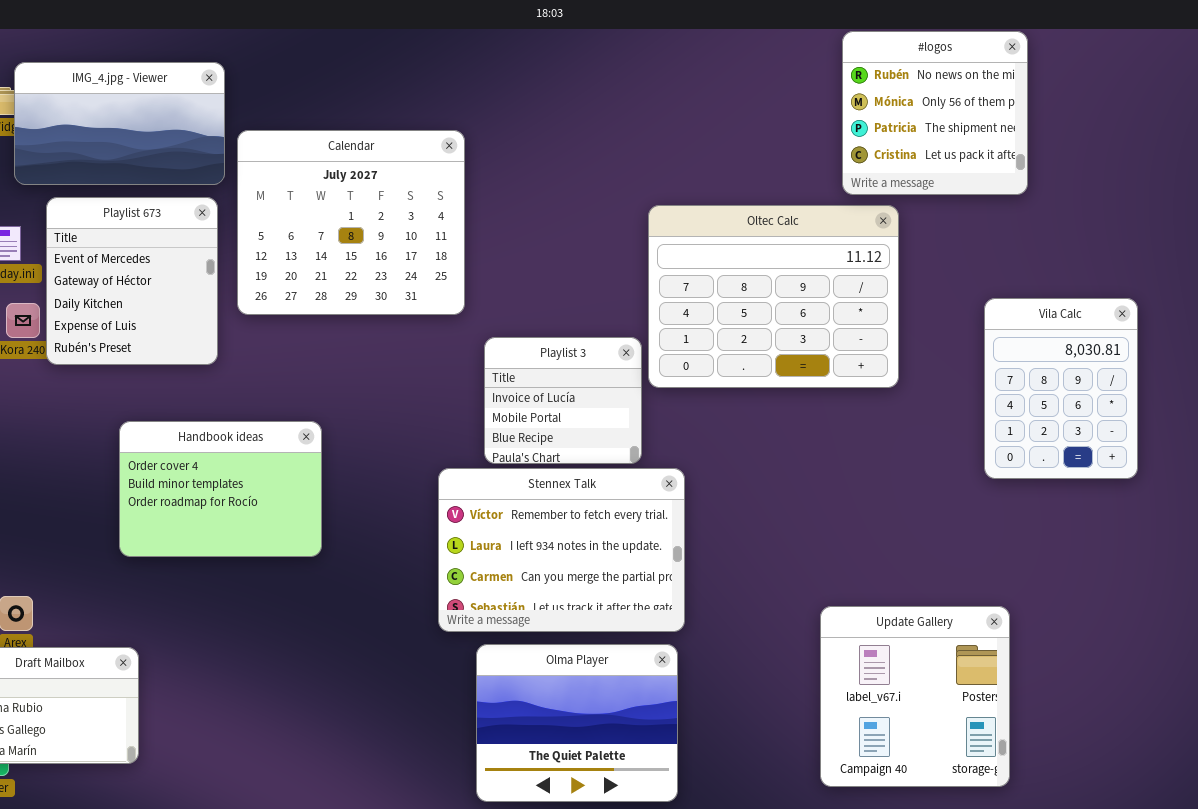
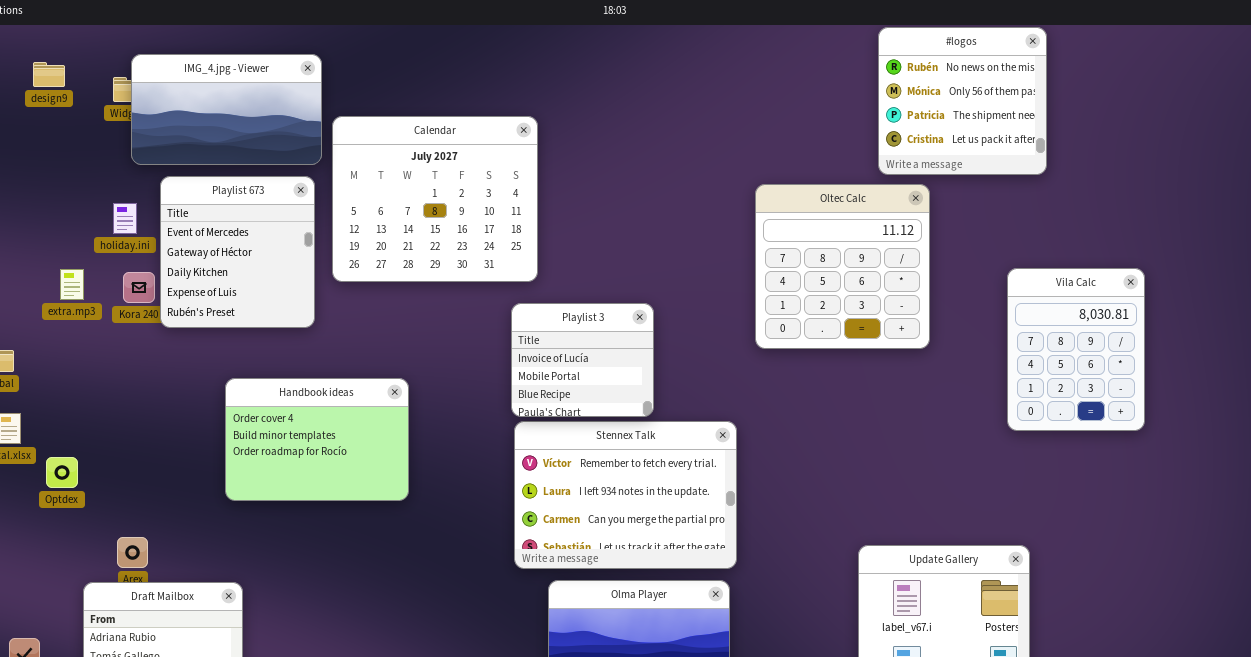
Oltec Calc: [648,205,899,388] -> [755,184,930,349], resized
Playlist 3: [484,337,642,464] -> [511,303,654,417], moved

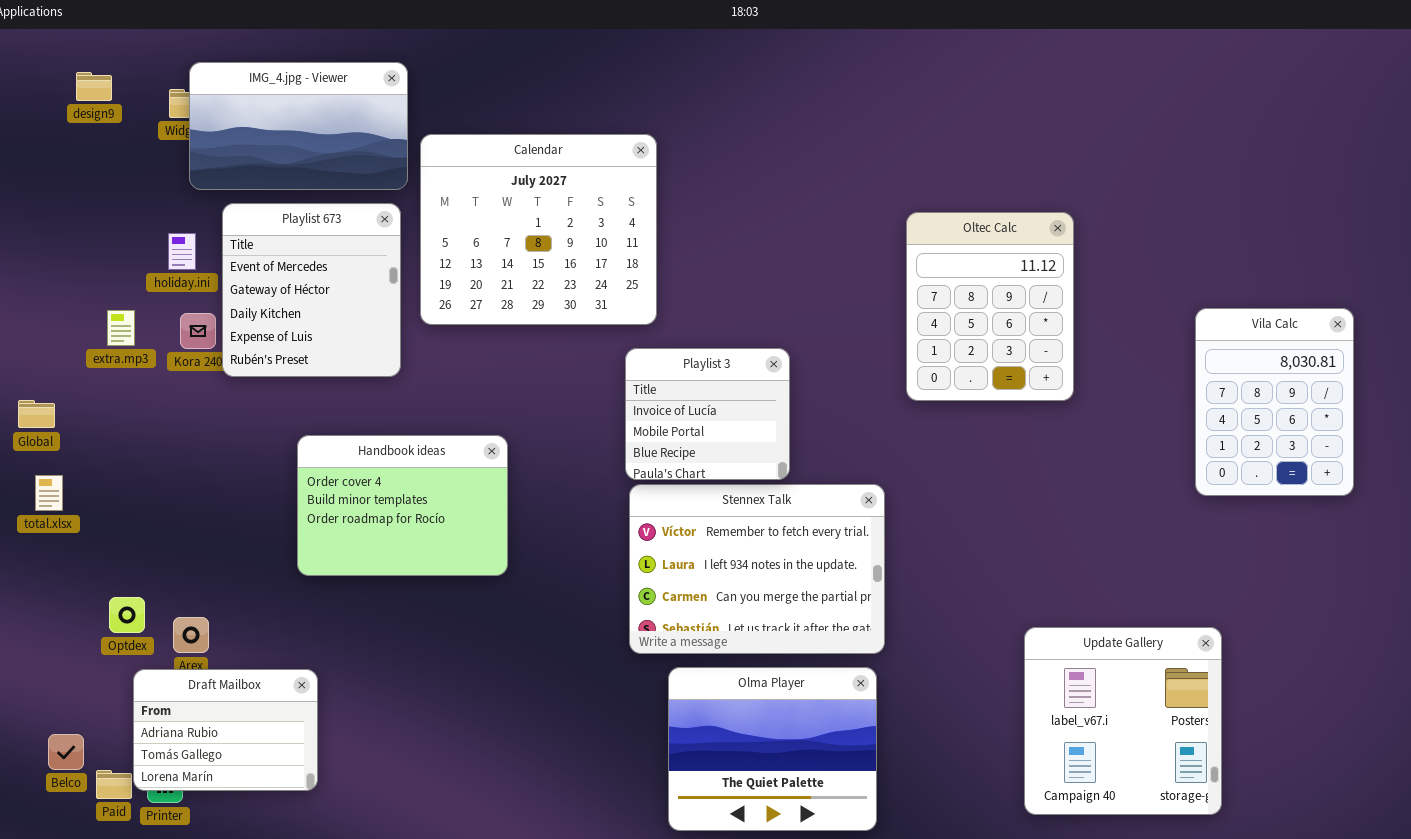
#logos: [878,27,1047,175] -> none, closed
Oltec Calc: [755,184,930,349] -> [906,212,1074,401], resized
Optdex: [46,457,78,488] -> [109,597,145,633], moved

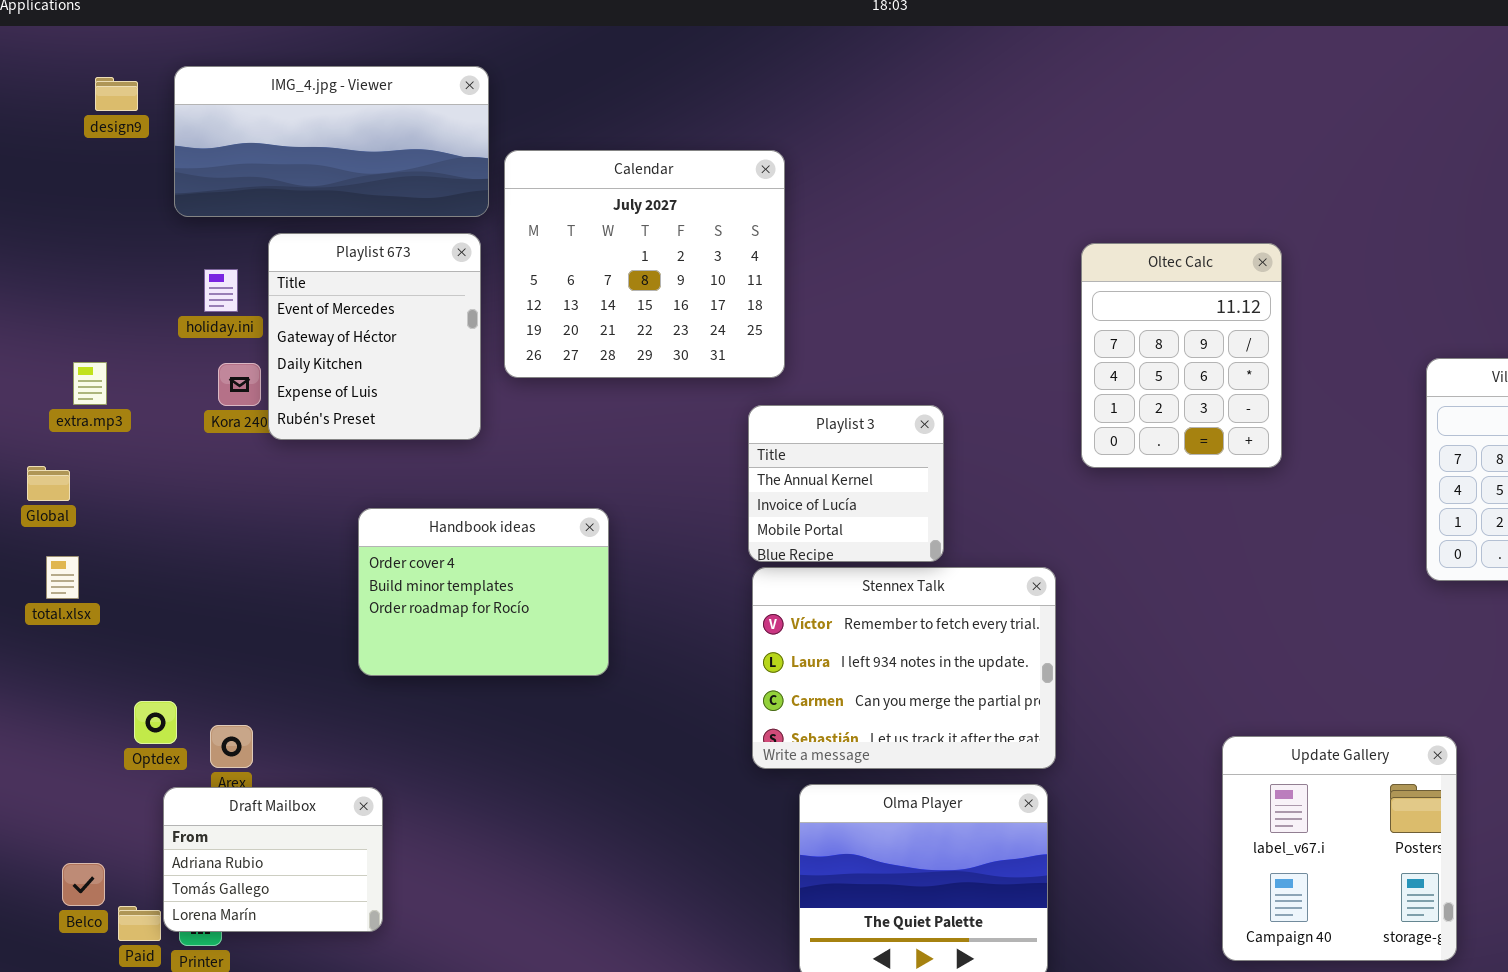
IMG_4.jpg - Viewer: [189,62,408,190] -> [174,66,489,217], resized
extra.mp3: [107,310,135,346] -> [73,362,107,405], moved
Playlist 3: [625,348,790,480] -> [748,405,944,562], scrolled up 1 row

